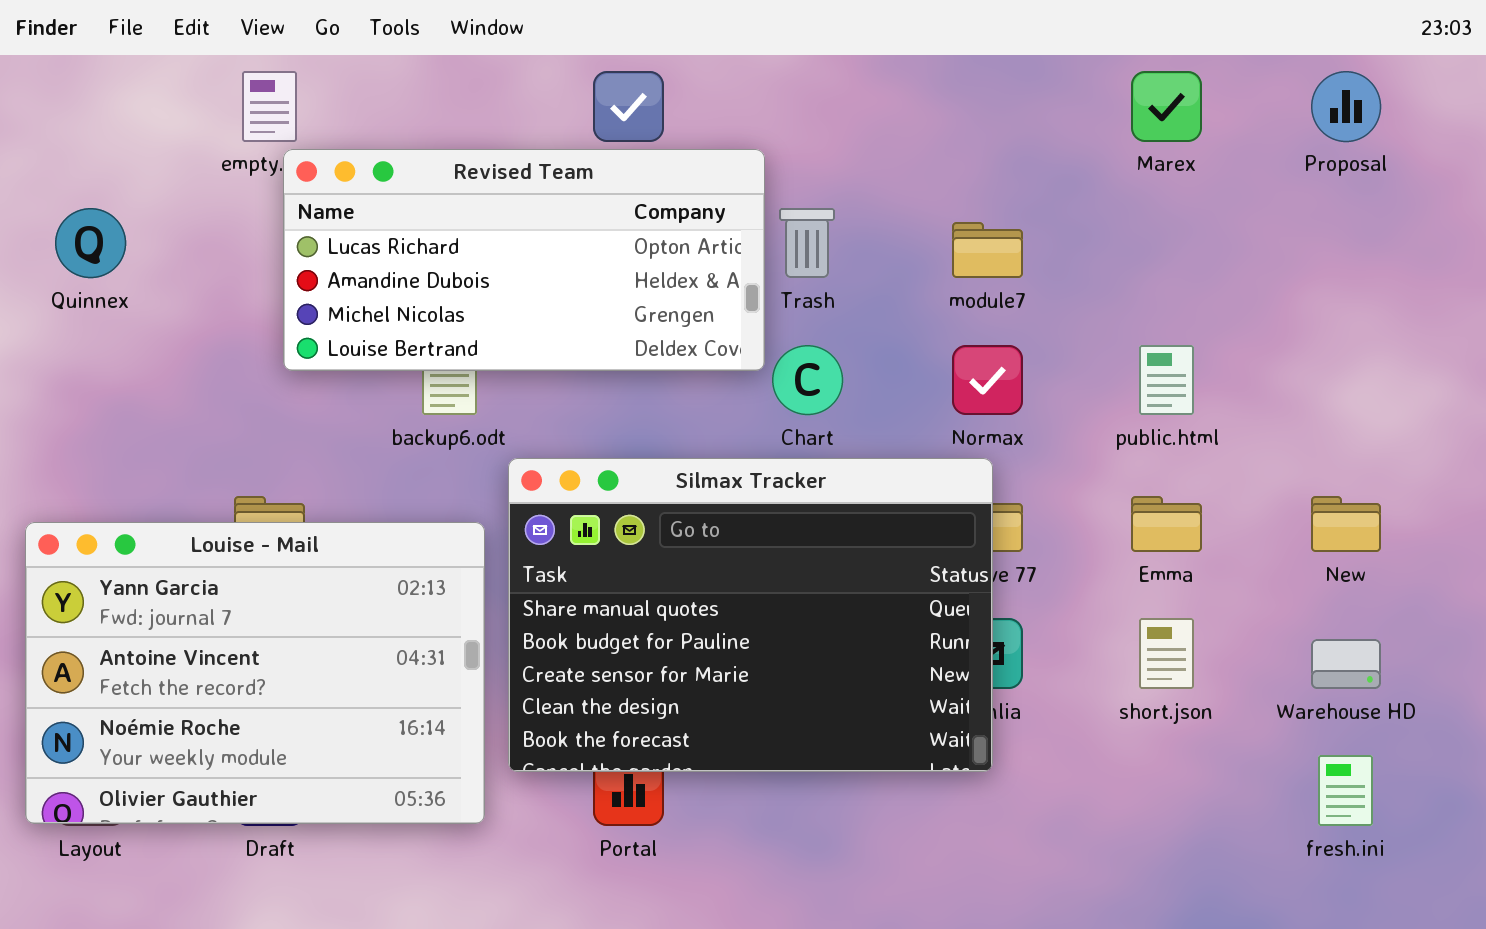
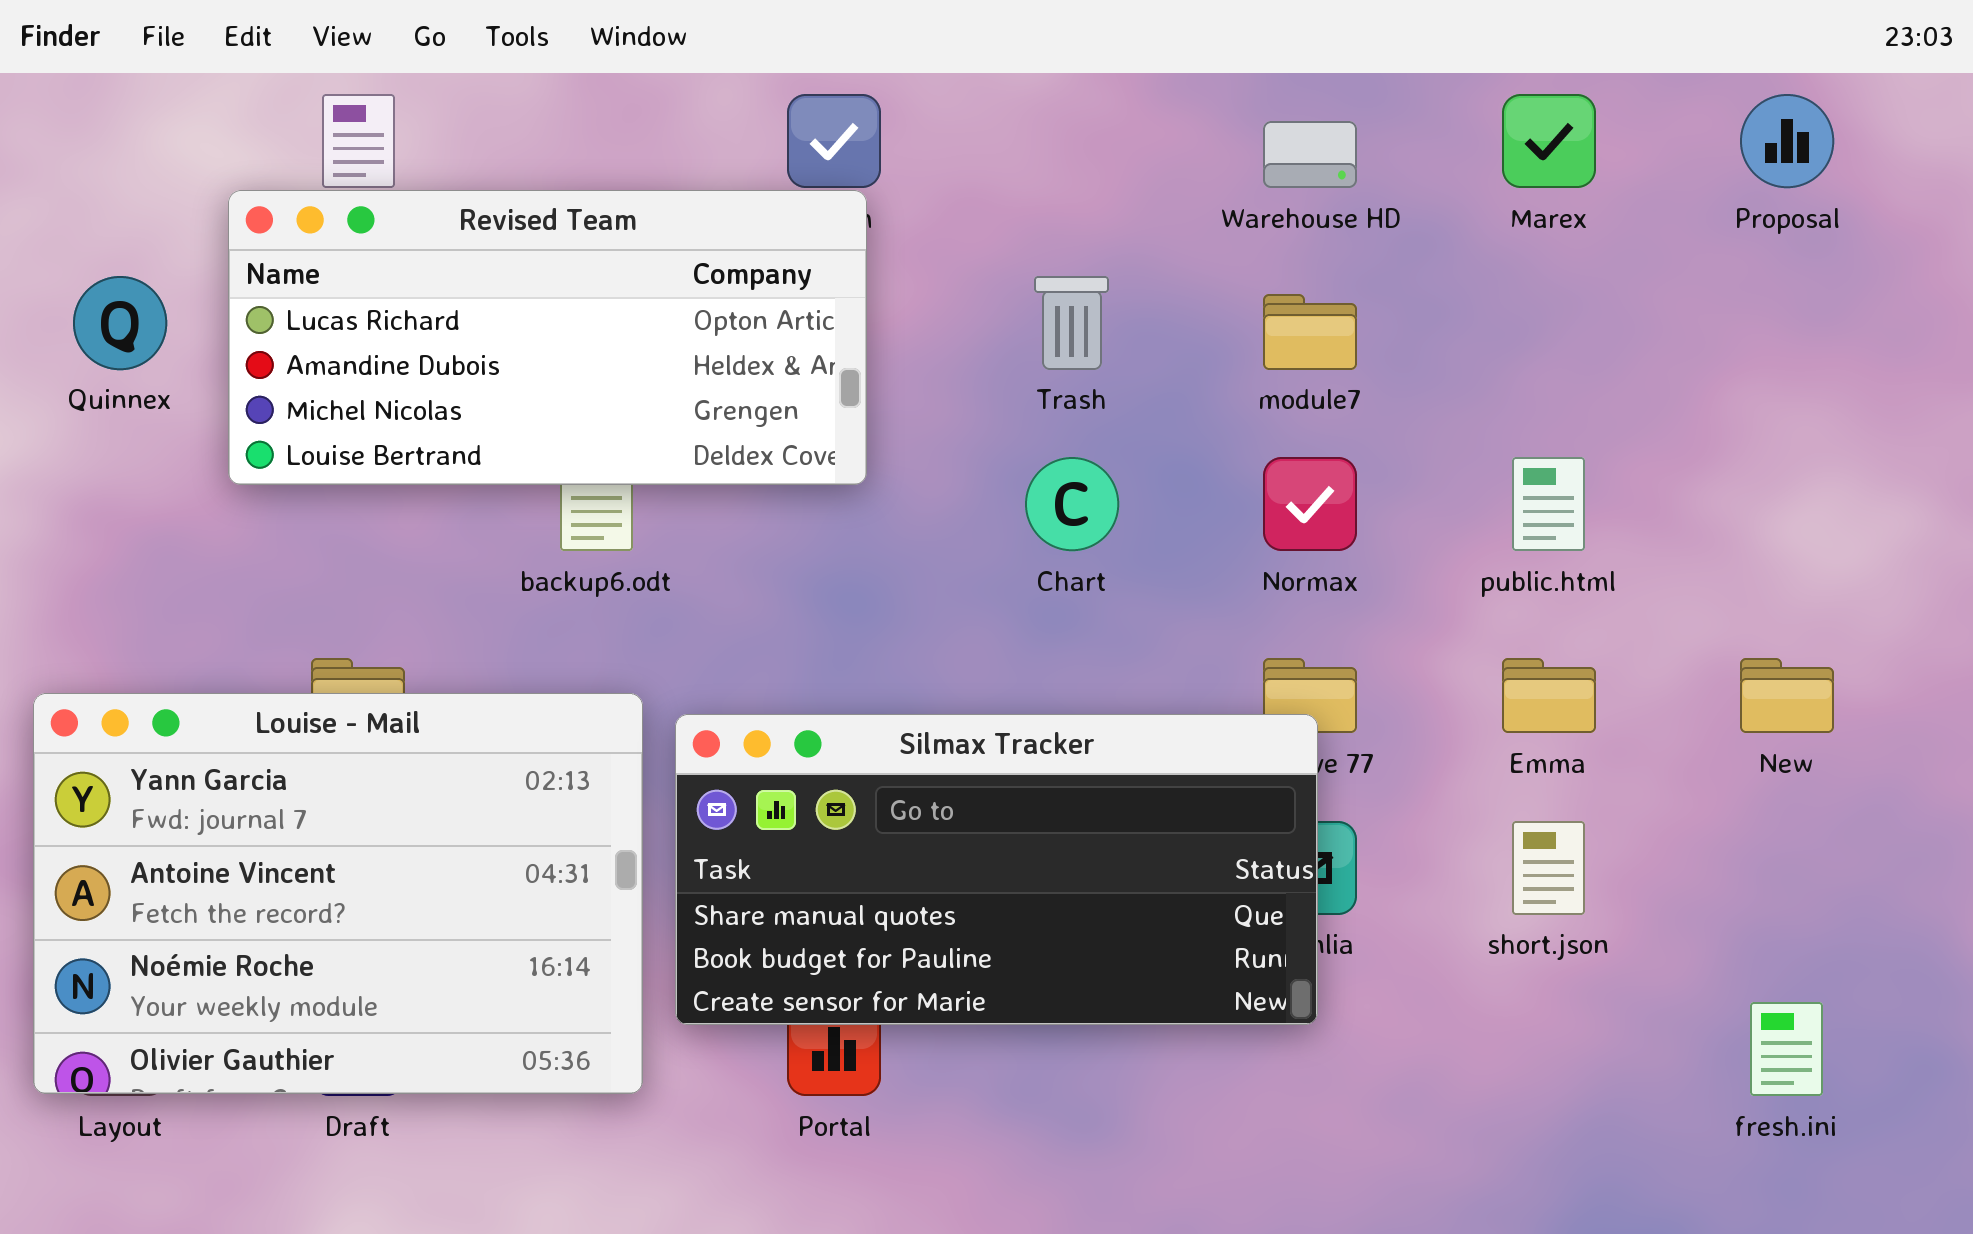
Revised Team: [283,149,765,371] -> [228,190,867,485], moved
Silmax Tracker: [508,458,993,772] -> [675,714,1318,1025], resized
Warehouse HD: [1311,639,1381,689] -> [1263,121,1357,188], moved

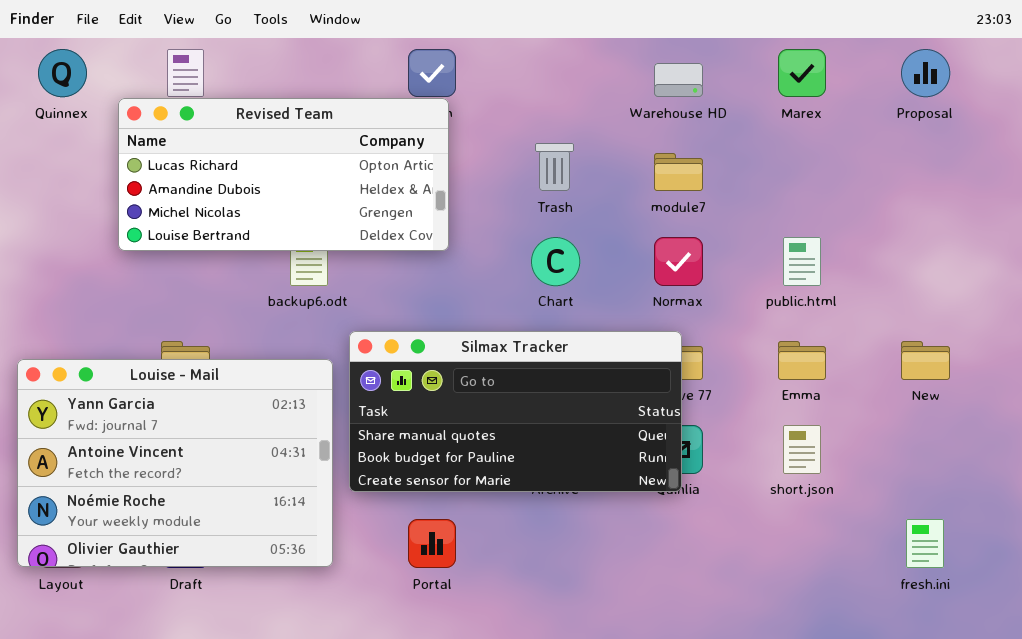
Quinnex: [73,276,167,370] -> [38,49,87,97], moved
Silmax Tracker: [675,714,1318,1025] -> [349,331,682,492], moved

